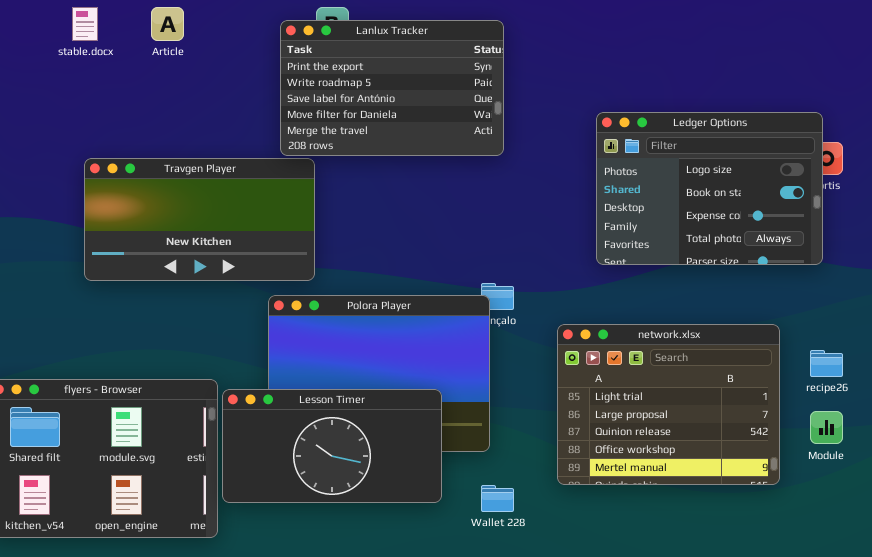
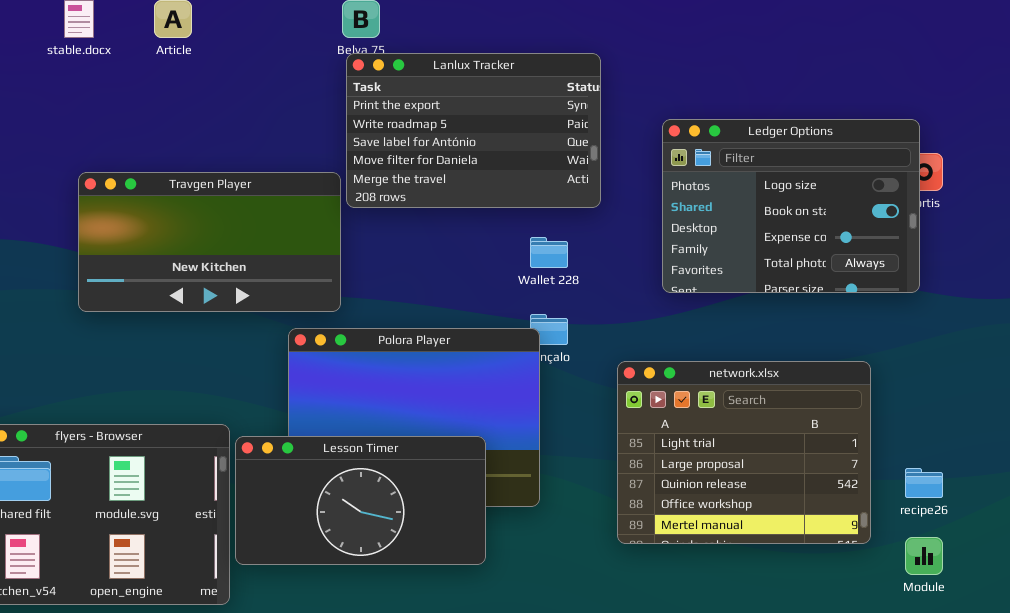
Lanlux Tracker: [280,20,504,156] -> [346,53,601,208], moved
recipe26: [810,350,843,377] -> [905,468,943,498], moved
Module: [810,411,843,444] -> [905,537,943,575], moved
Wallet 228: [481,485,514,512] -> [530,237,568,268], moved

